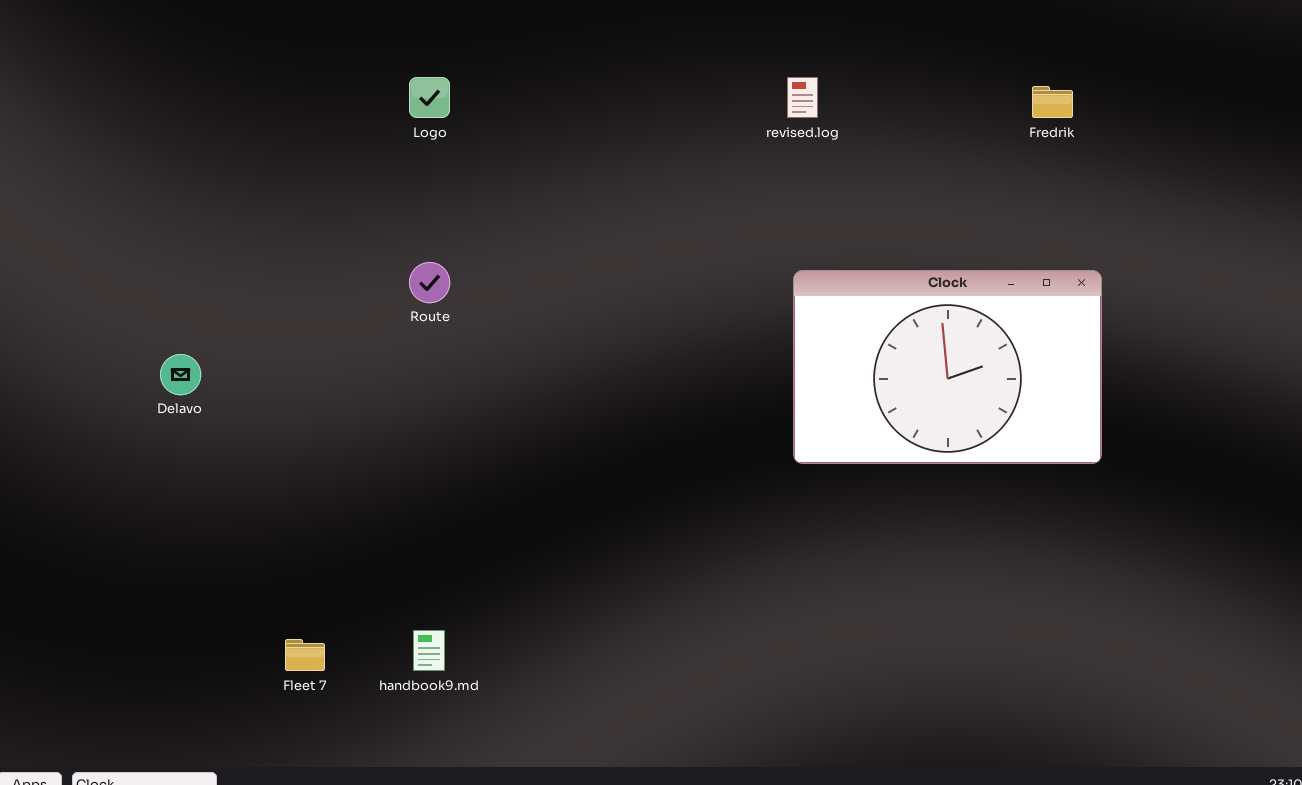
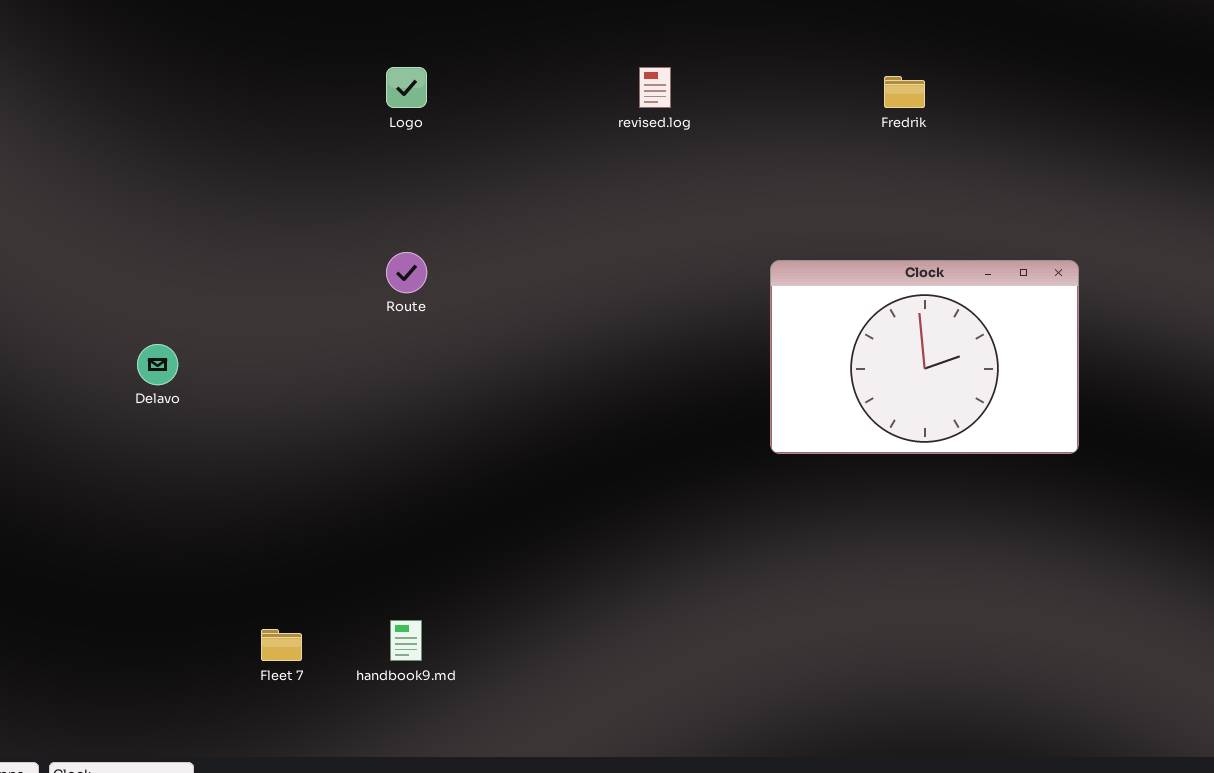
revised.log: [787,77,818,118] -> [639,67,671,108], moved
Fredrik: [1032,86,1073,118] -> [884,76,925,108], moved

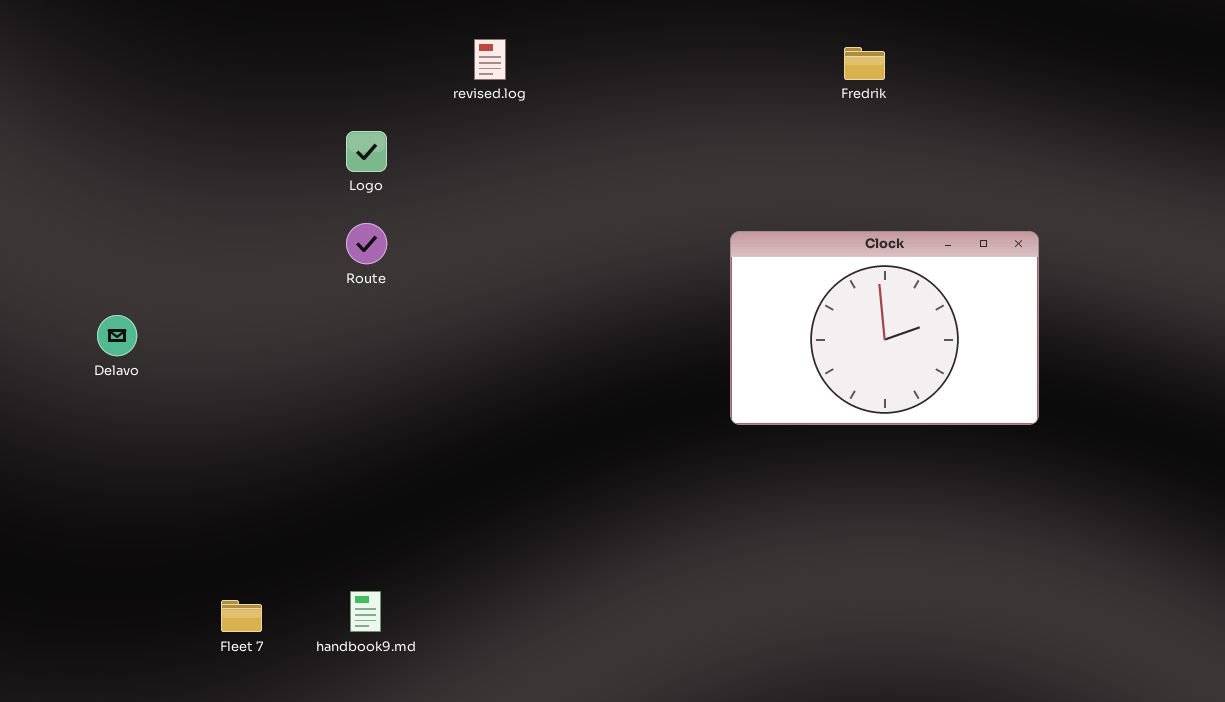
Logo: [386,67,427,108] -> [346,131,387,172], moved
revised.log: [639,67,671,108] -> [474,39,506,80], moved

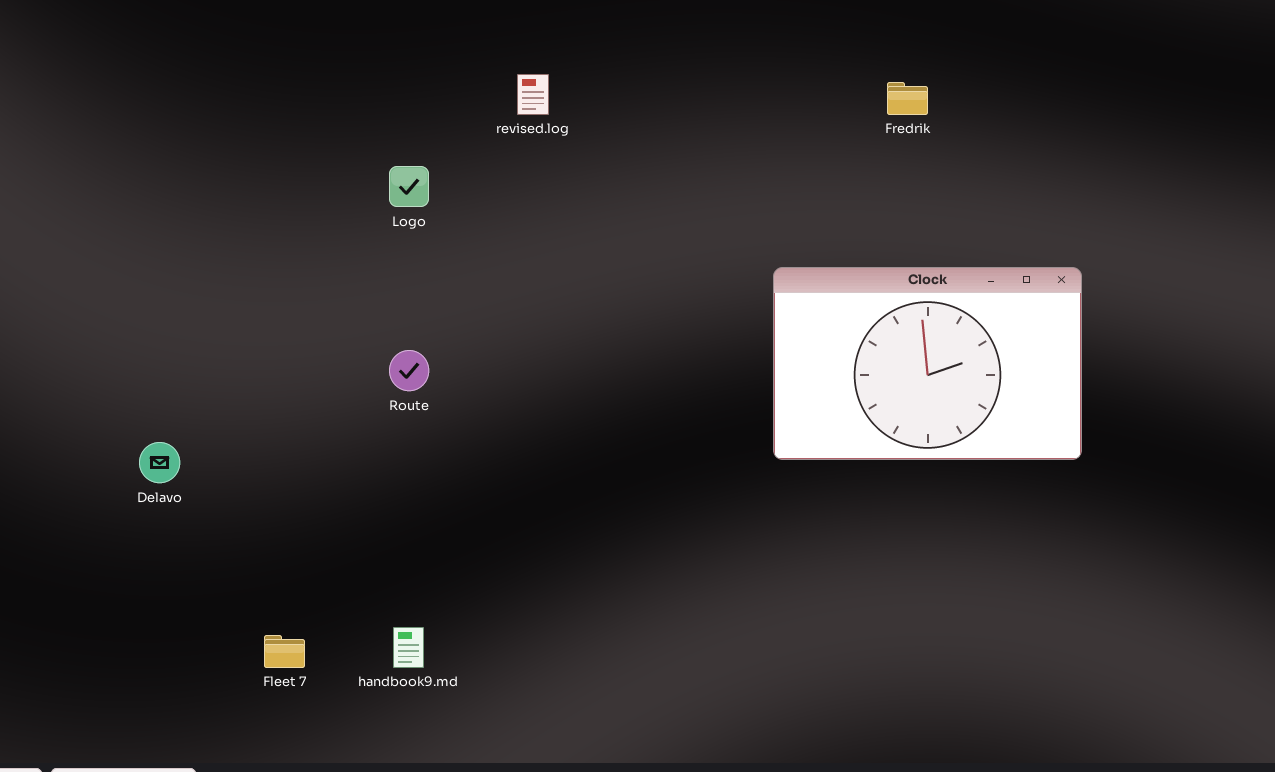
Route: [346,223,387,264] -> [389,350,429,391], moved
Delavo: [97,315,137,356] -> [139,442,180,483], moved

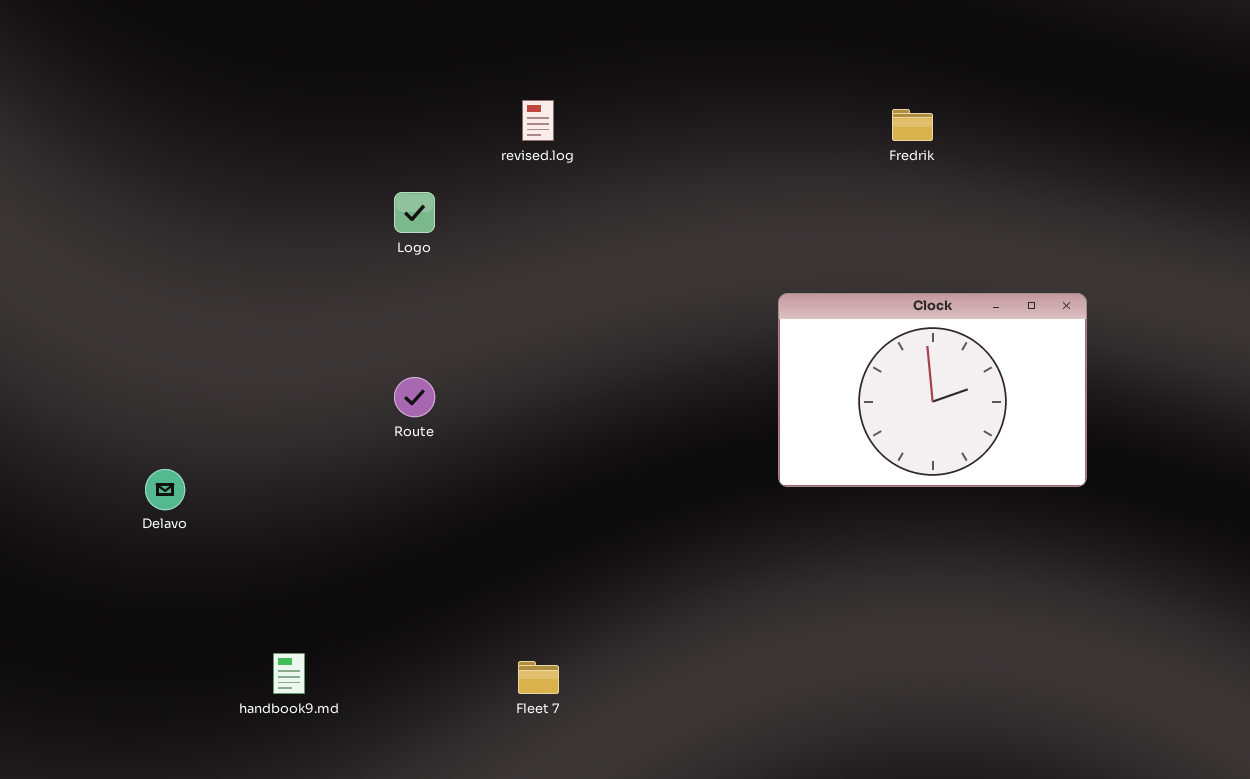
handbook9.md: [393,627,424,668] -> [273,653,305,694], moved
Fleet 7: [264,635,305,668] -> [518,661,559,694], moved

